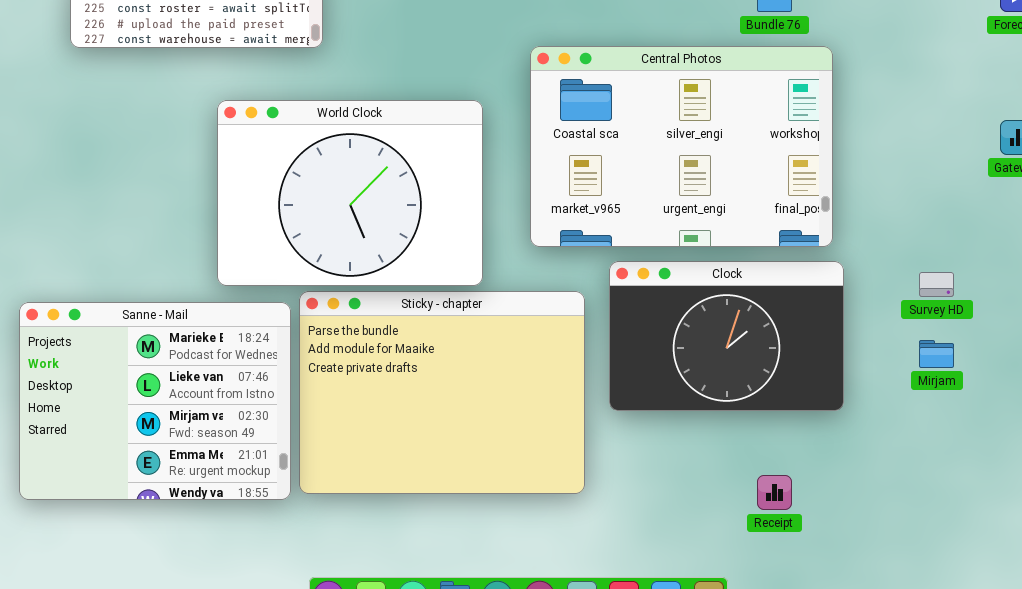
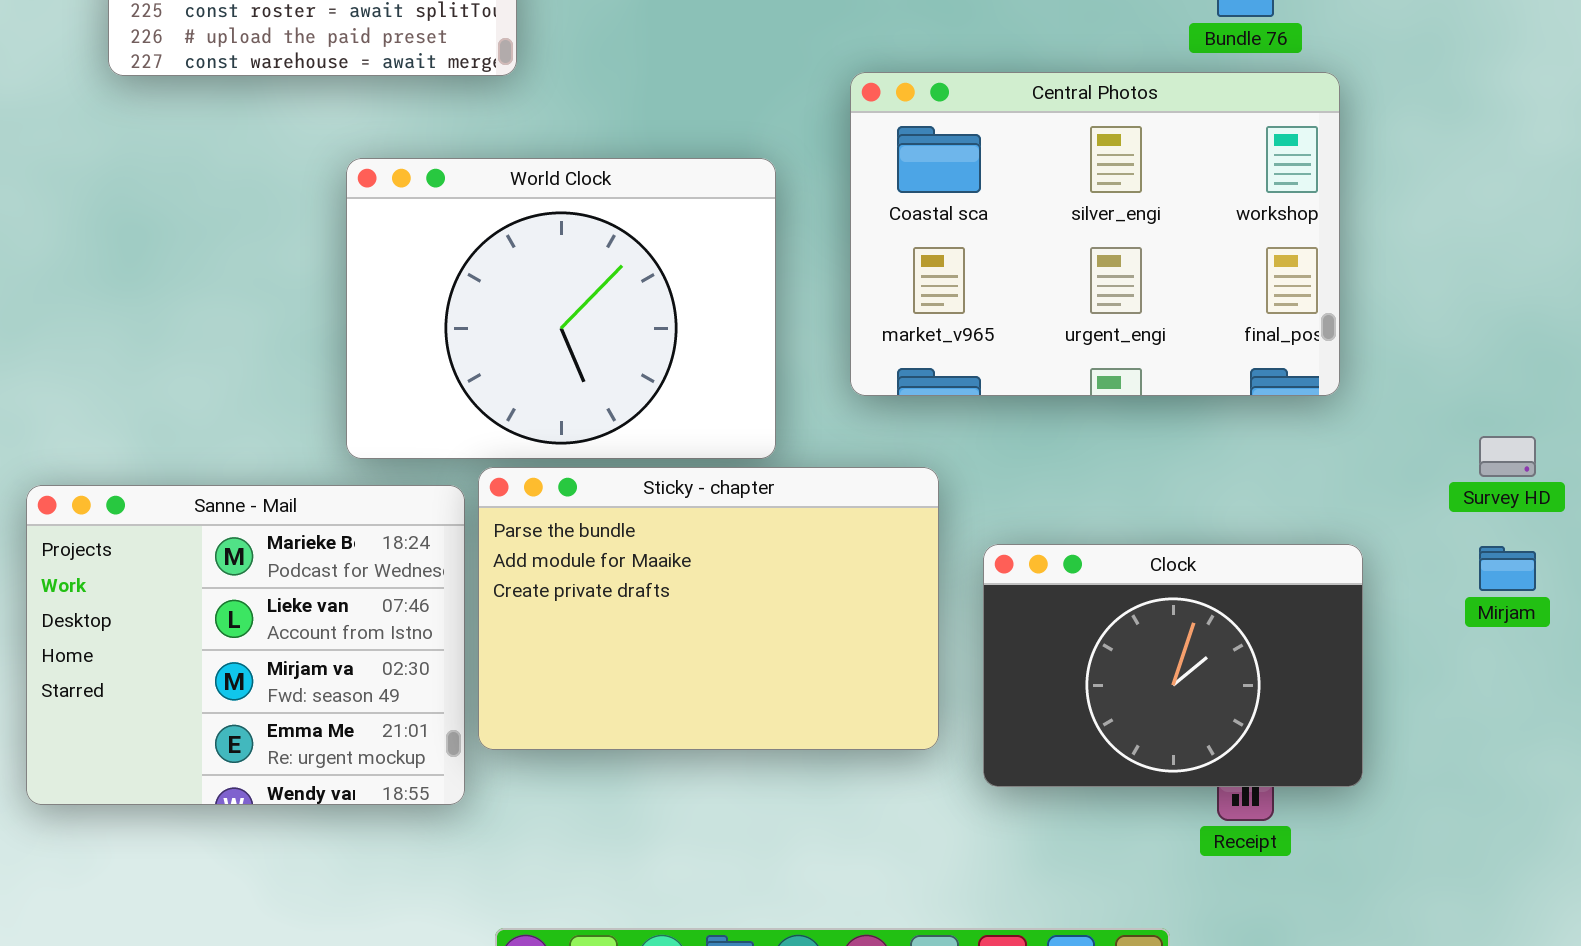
Clock: [609,261,844,411] -> [983,544,1363,787], moved
Sticky - chapter: [299,291,585,494] -> [478,467,939,750], resized

